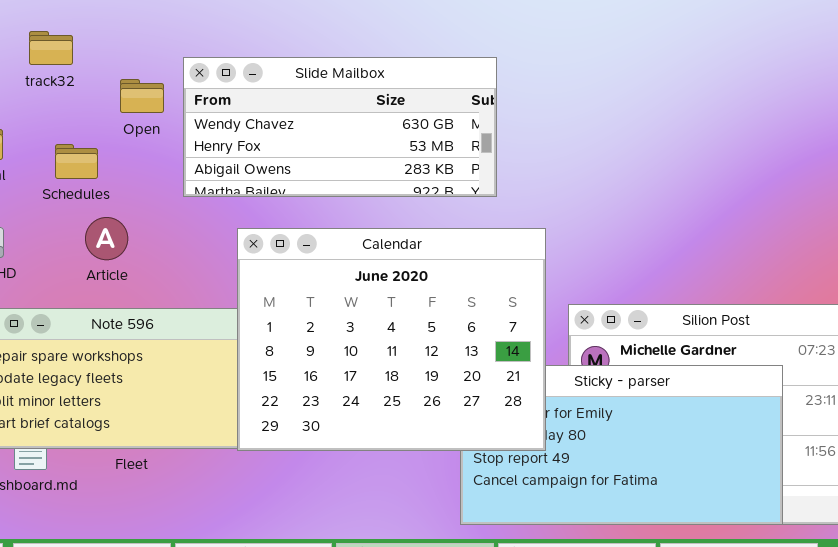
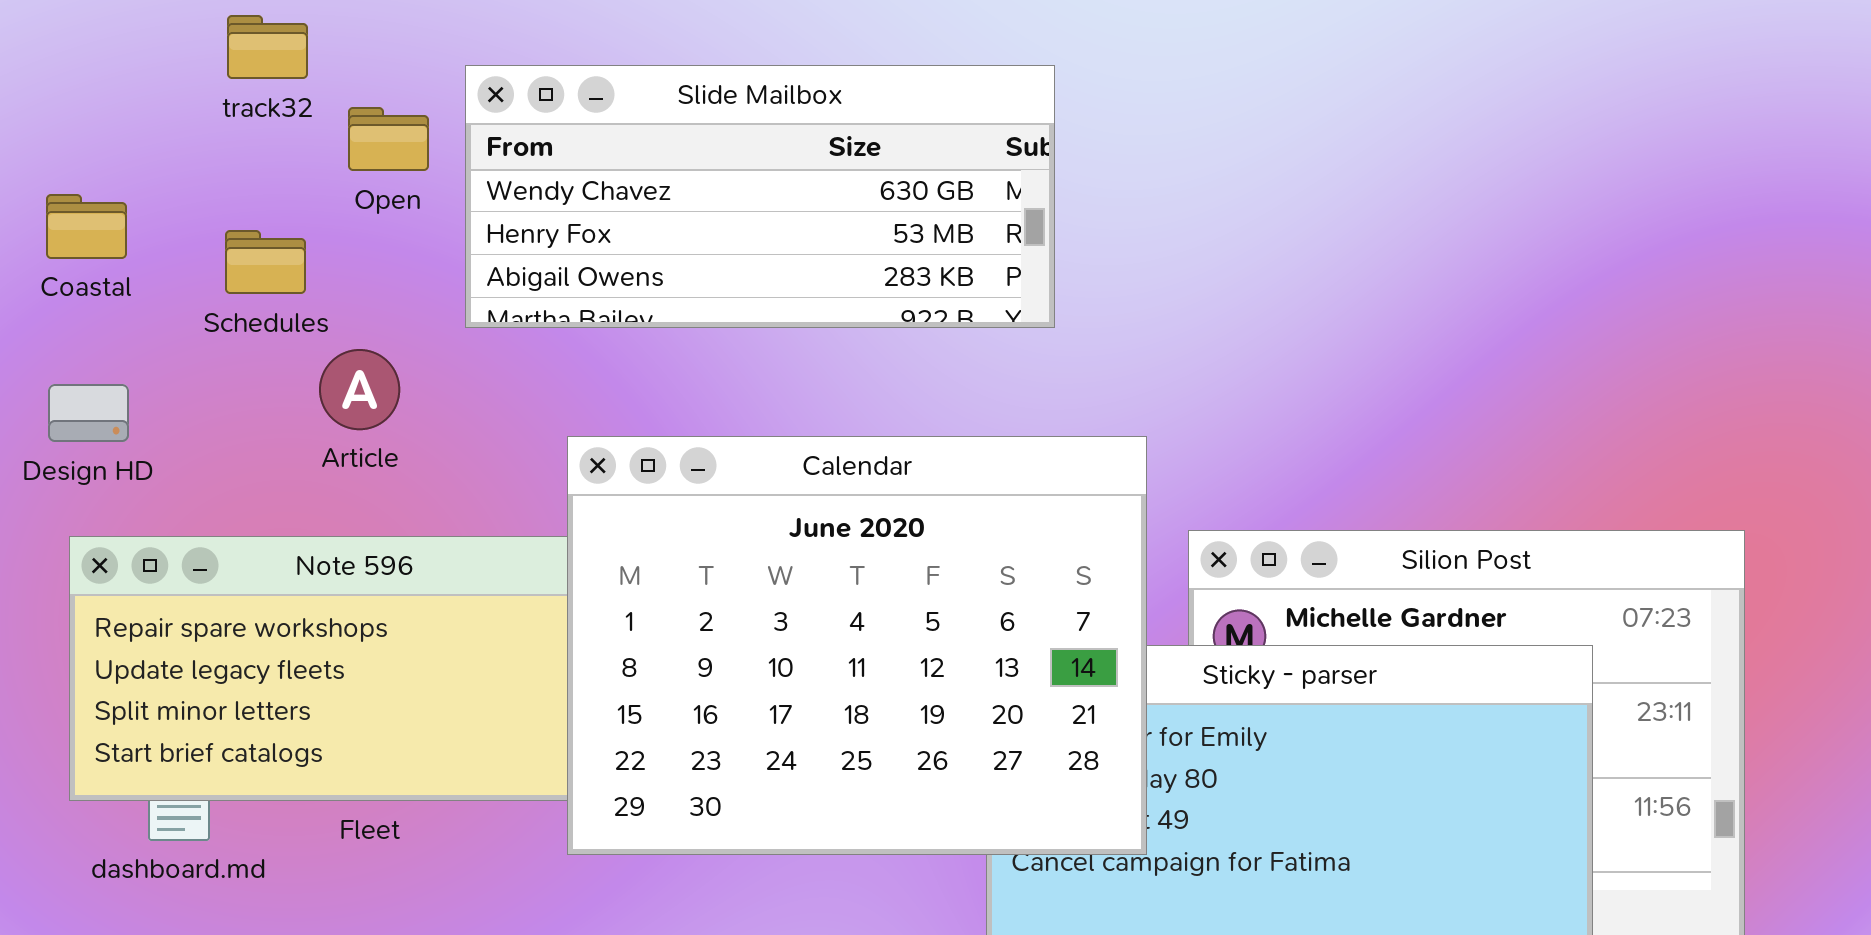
track32: [29,31,73,65] -> [227,15,308,79], moved
Article: [85,217,128,260] -> [319,349,400,430], moved
Calendar: [237,228,546,451] -> [567,436,1147,855], moved

